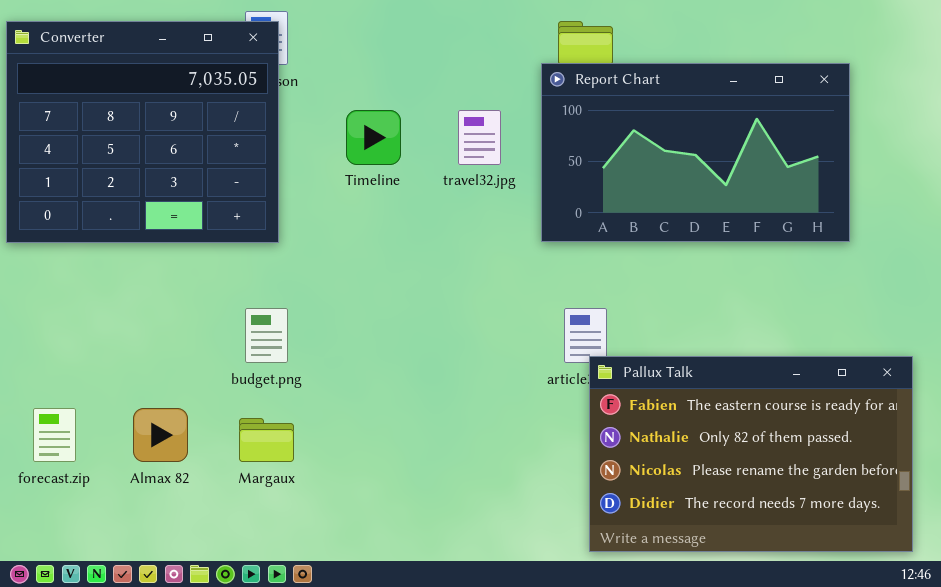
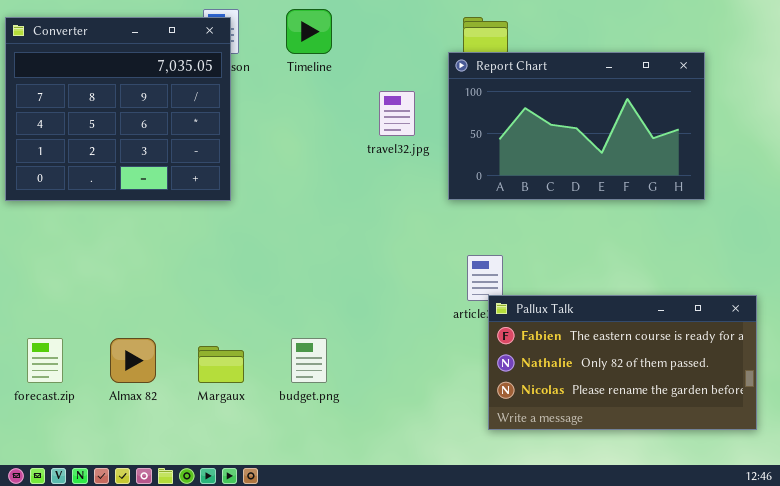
Timeline: [346,110,401,165] -> [286,9,332,54], moved
budget.png: [245,308,288,363] -> [291,338,327,383], moved
Pallux Talk: [589,356,913,552] -> [488,295,757,430], resized

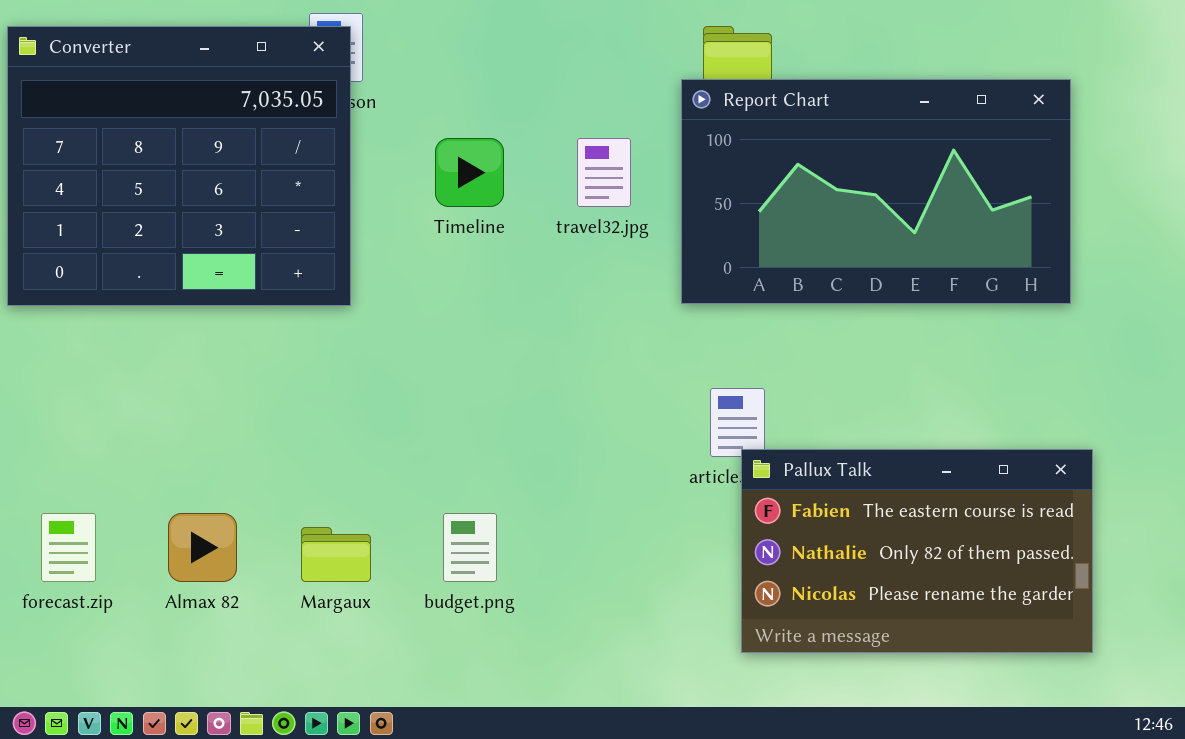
Timeline: [286,9,332,54] -> [435,138,504,207], moved
Pallux Talk: [488,295,757,430] -> [741,449,1093,653], resized

